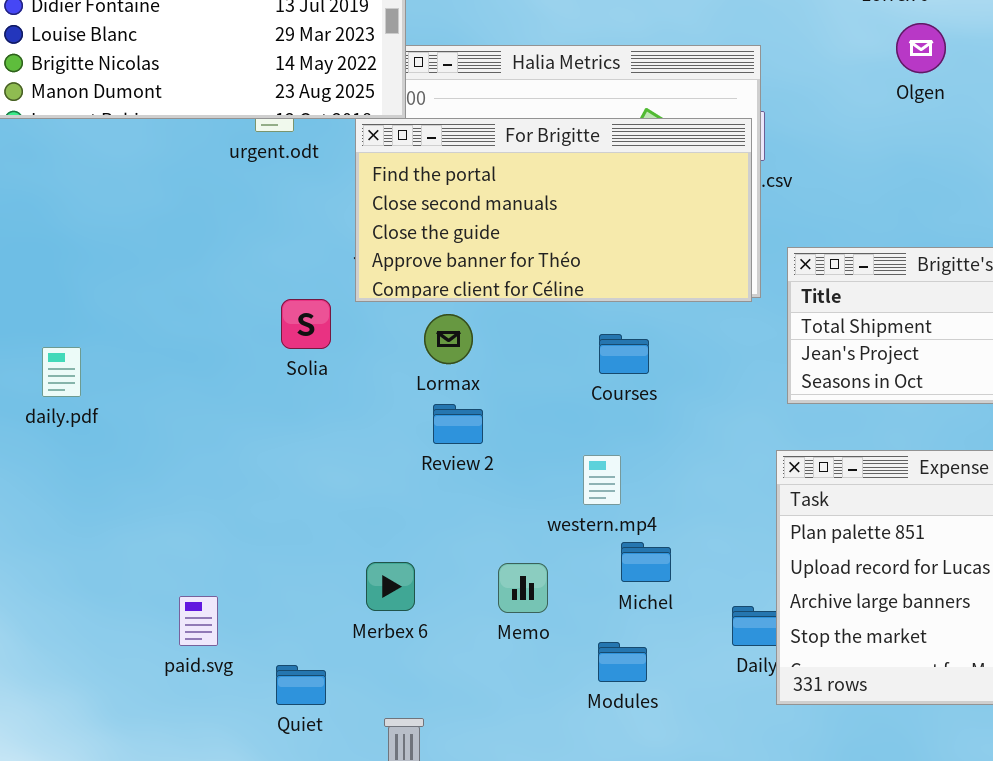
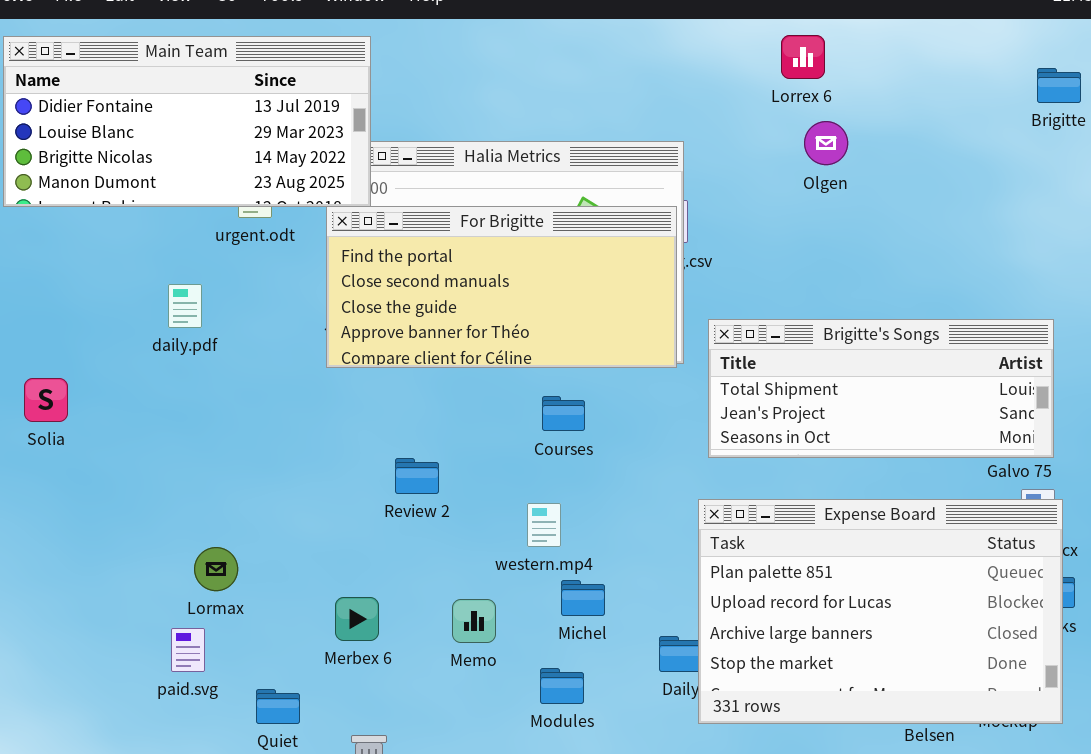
Solia: [281,299,331,349] -> [24,378,68,422], moved
Lormax: [424,314,473,364] -> [194,547,238,591], moved
daily.pdf: [42,347,81,397] -> [168,284,202,328], moved

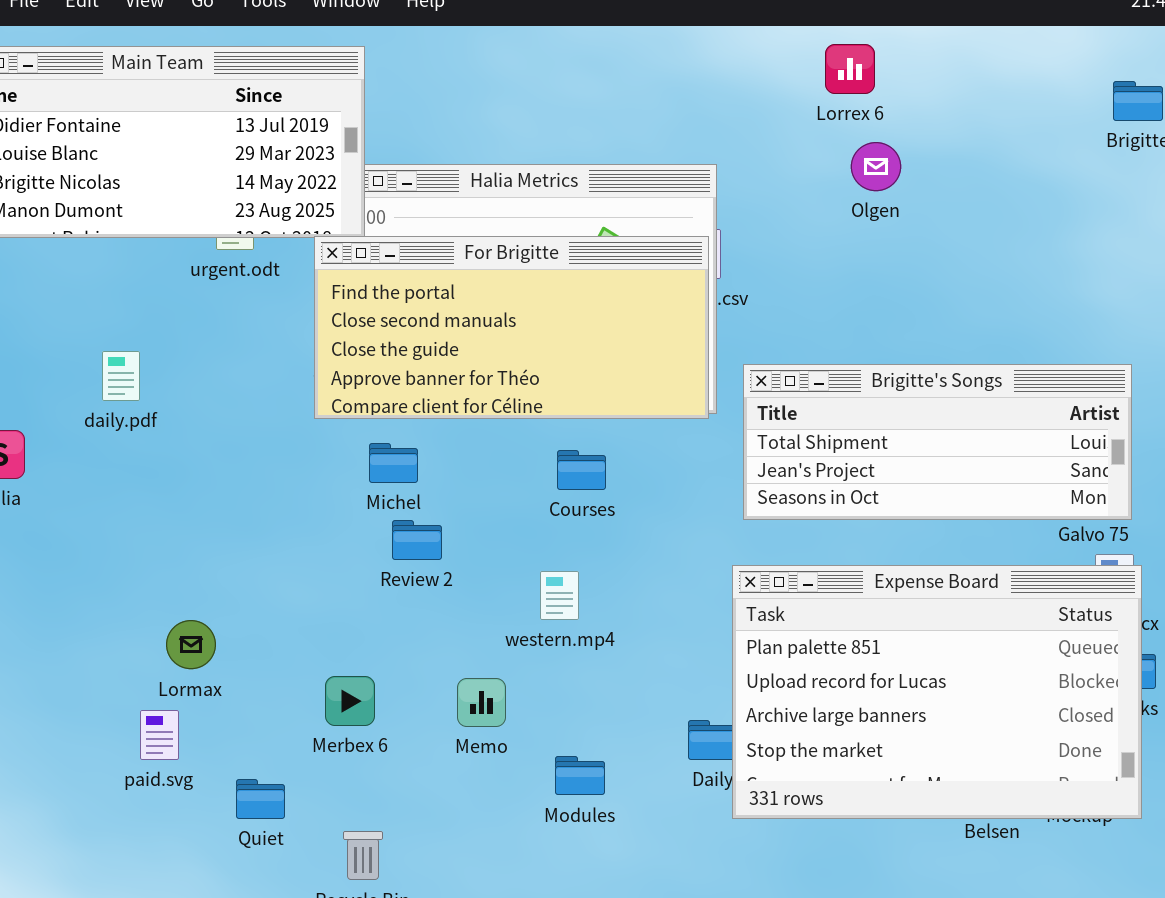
daily.pdf: [168,284,202,328] -> [102,351,140,401], moved
Michel: [561,580,605,616] -> [369,443,418,483], moved

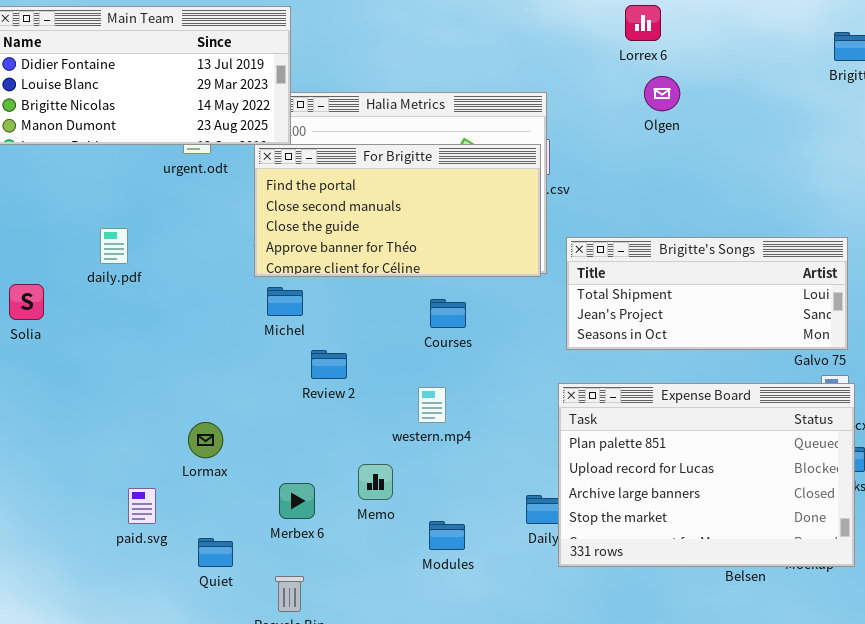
Michel: [369,443,418,483] -> [267,287,303,316], moved
Lormax: [166,620,216,669] -> [188,422,223,458], moved
Merbex 6: [325,676,375,726] -> [279,483,315,519], moved

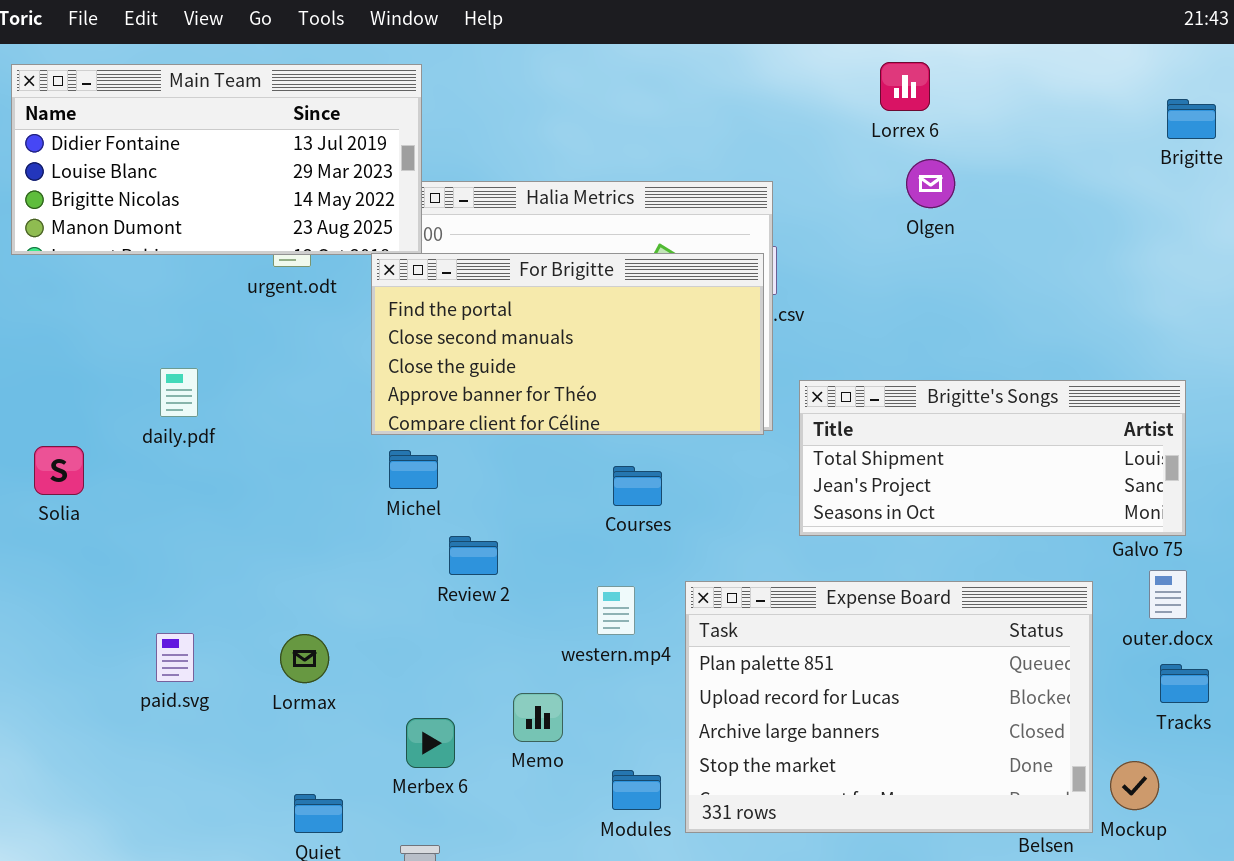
Expense Board: [558,383,855,567] -> [685,581,1093,833], moved
paid.svg: [128,488,156,524] -> [156,633,194,682], moved

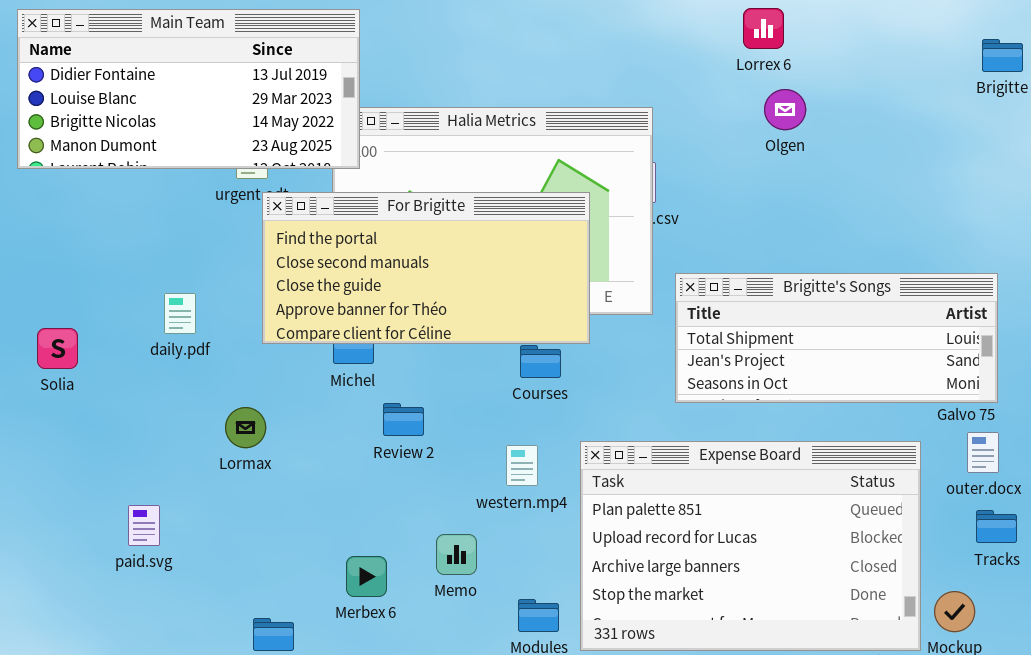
For Brigitte: [371,253,764,435] -> [262,192,590,344], moved
daily.pdf: [160,368,198,417] -> [164,293,196,334], moved
paid.svg: [156,633,194,682] -> [128,505,160,546], moved
Lormax: [280,634,329,683] -> [225,407,266,448], moved

